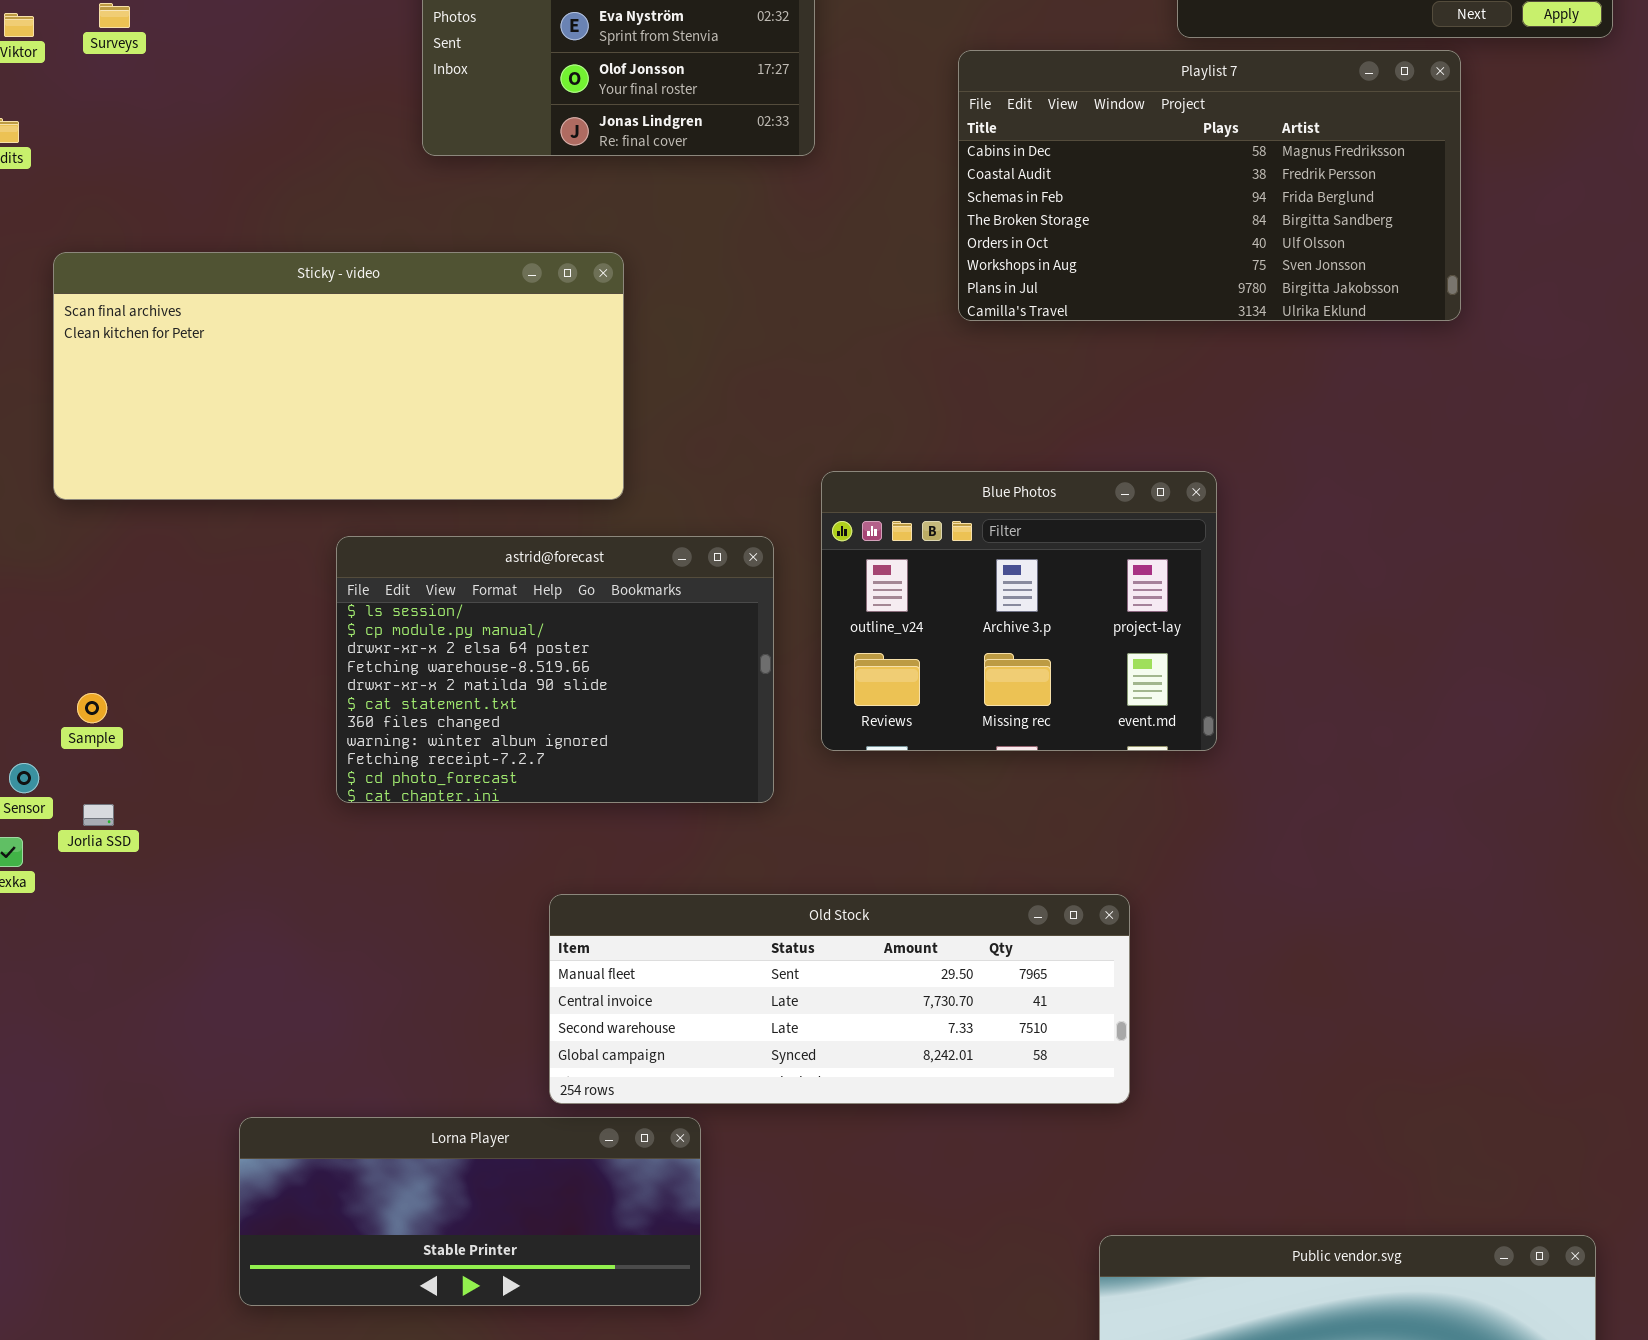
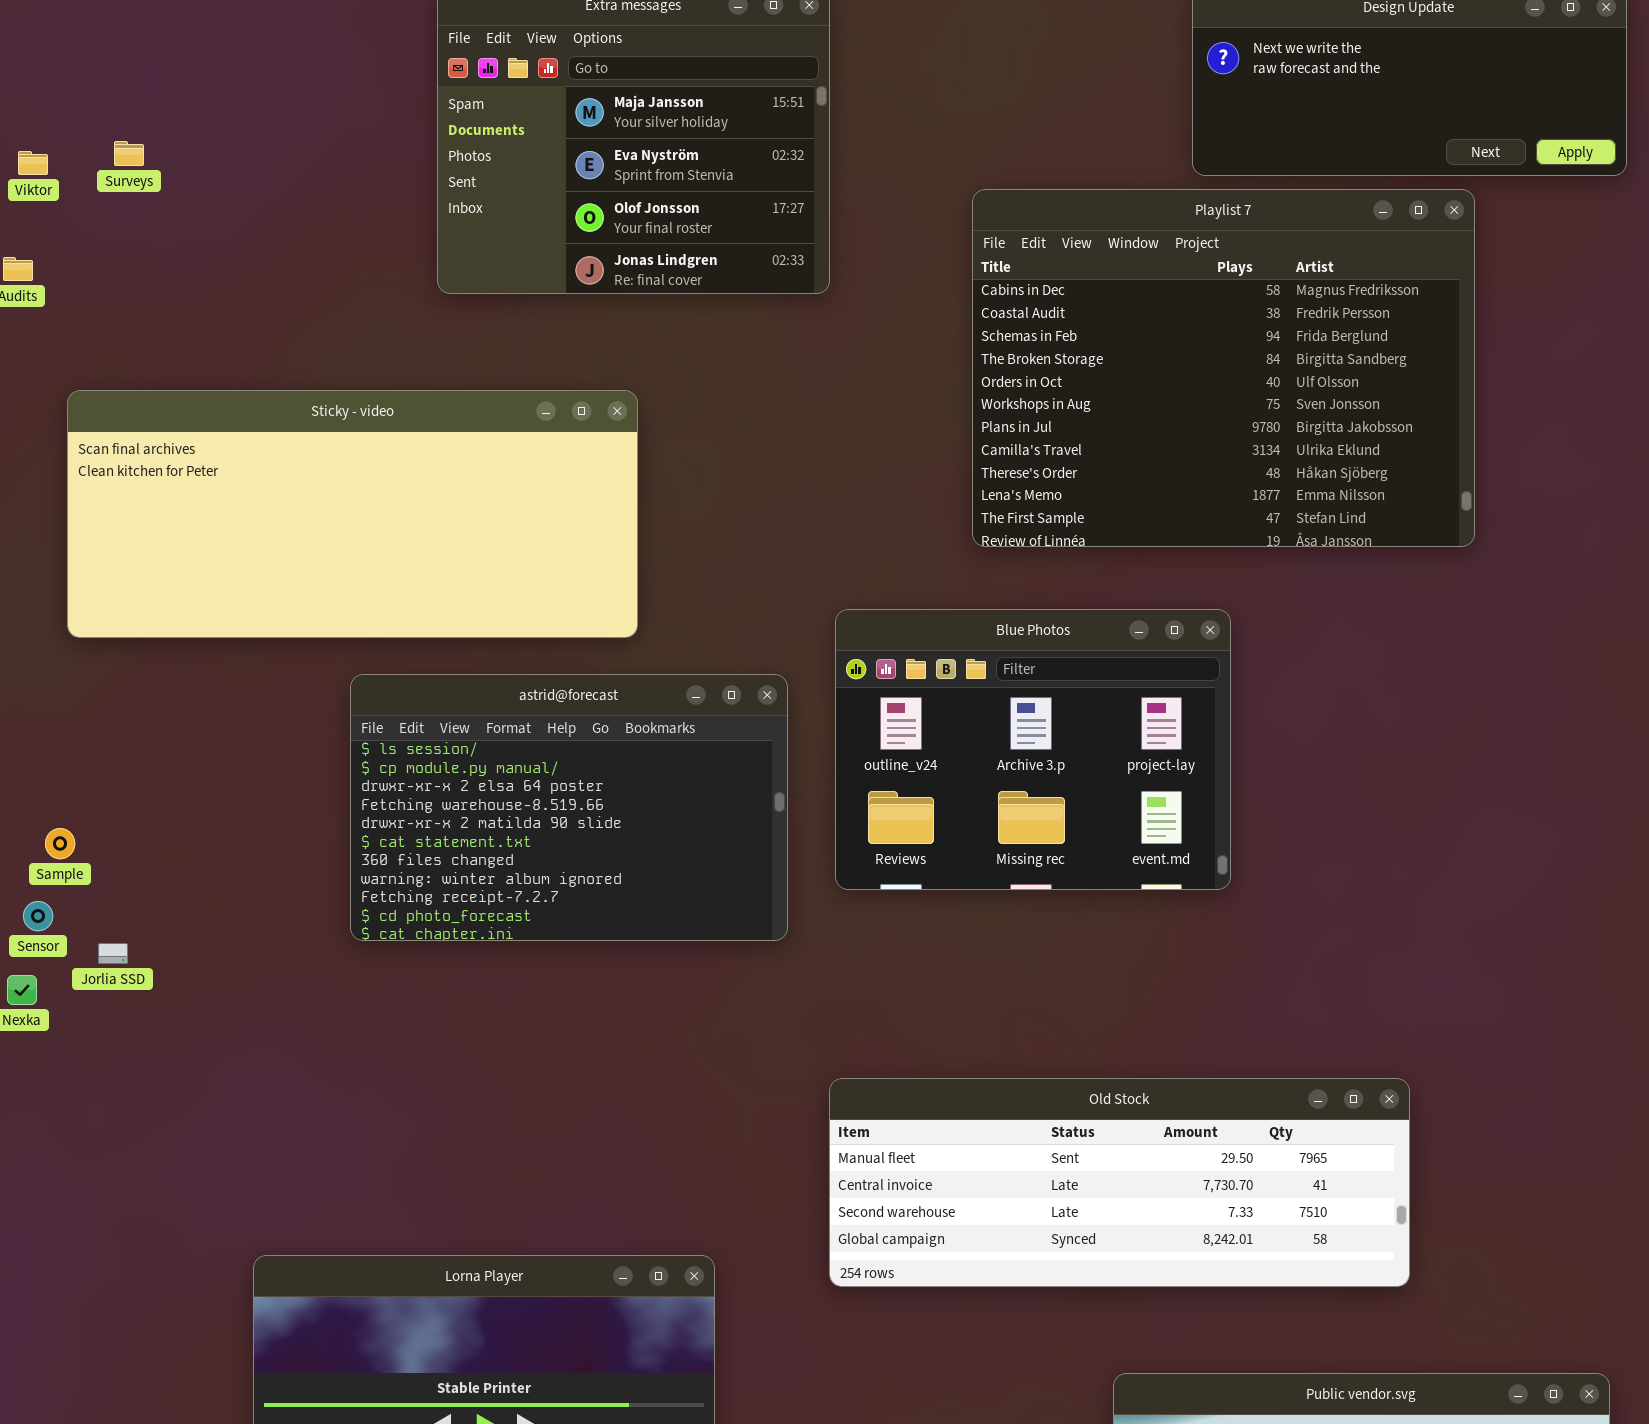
Playlist 7: [958,50,1461,321] -> [972,189,1475,547], resized
Sample: [77,693,107,723] -> [45,828,75,859], moved
Old Stock: [549,894,1130,1104] -> [829,1078,1410,1287], moved

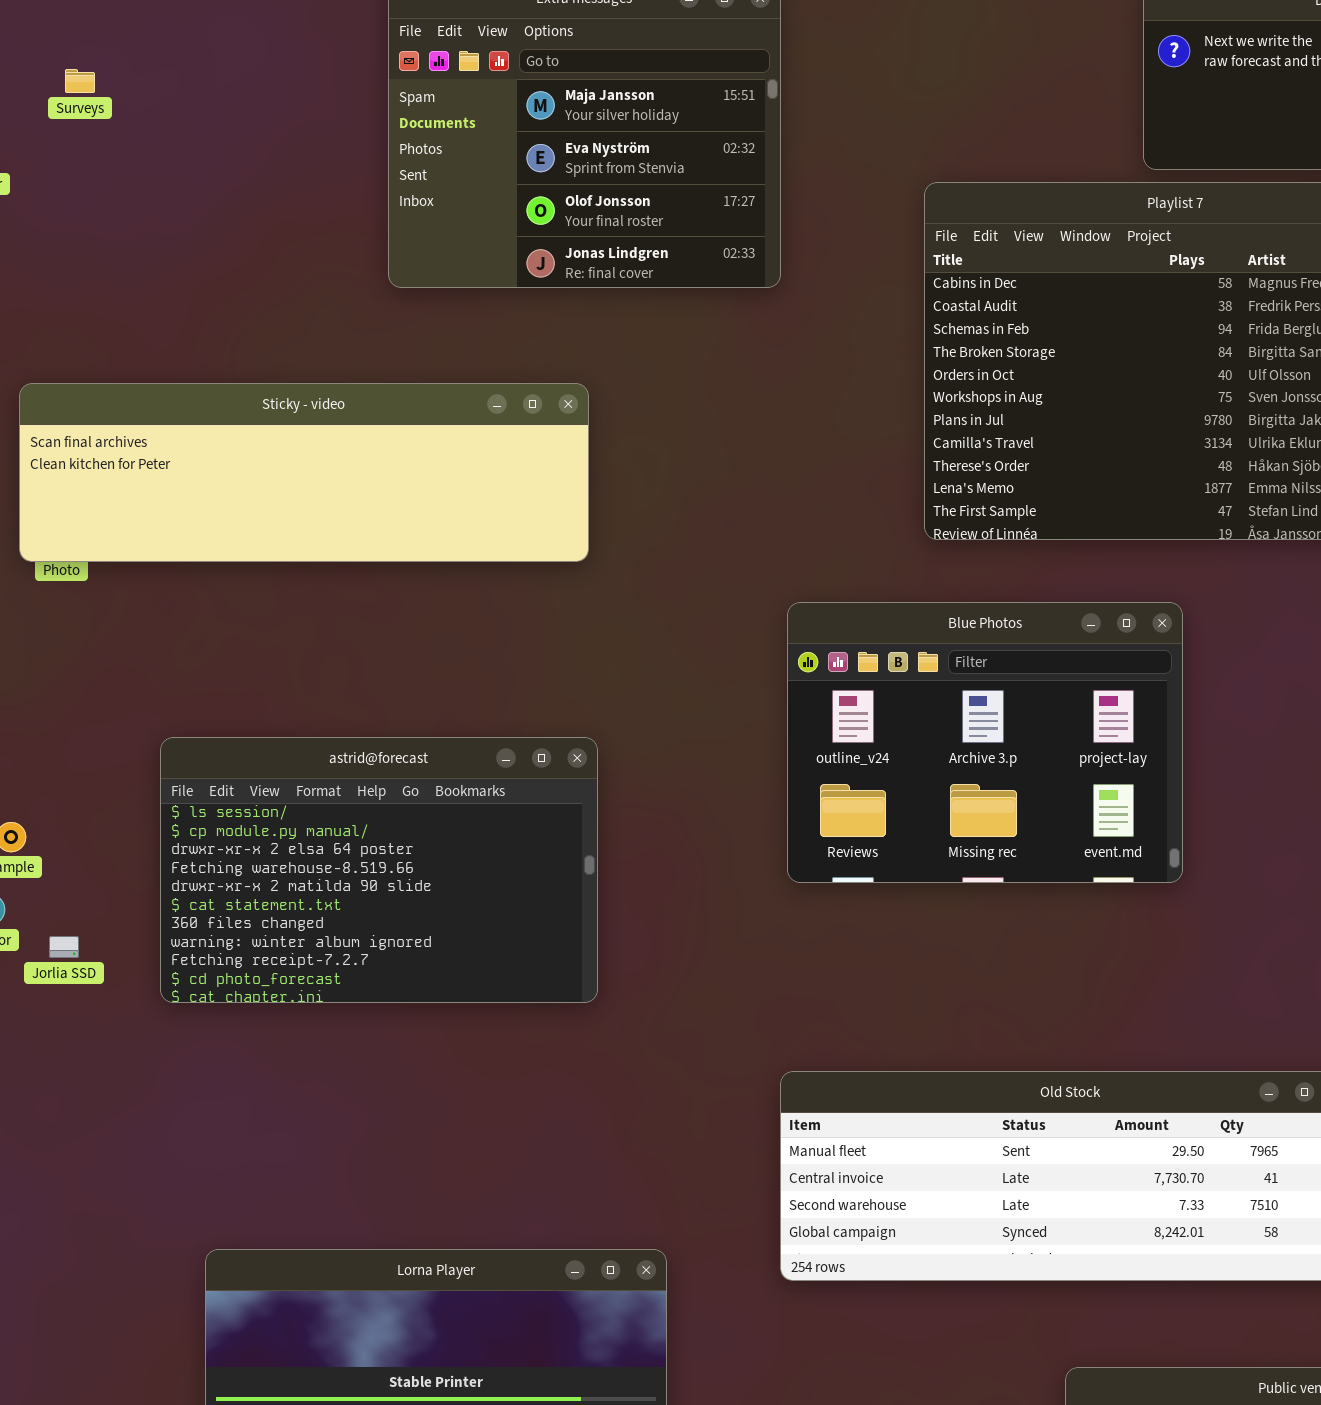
Surveys: [114,141,144,166] -> [65,69,95,93], moved
Sticky - video: [67,390,638,638] -> [19,383,589,562], resized
astrid@forecast: [350,674,788,941] -> [160,737,598,1003], moved

